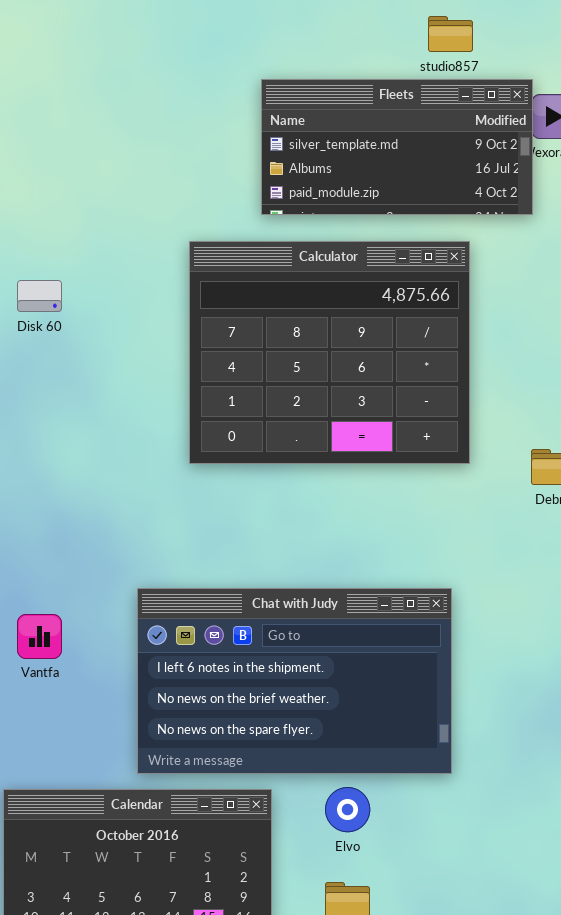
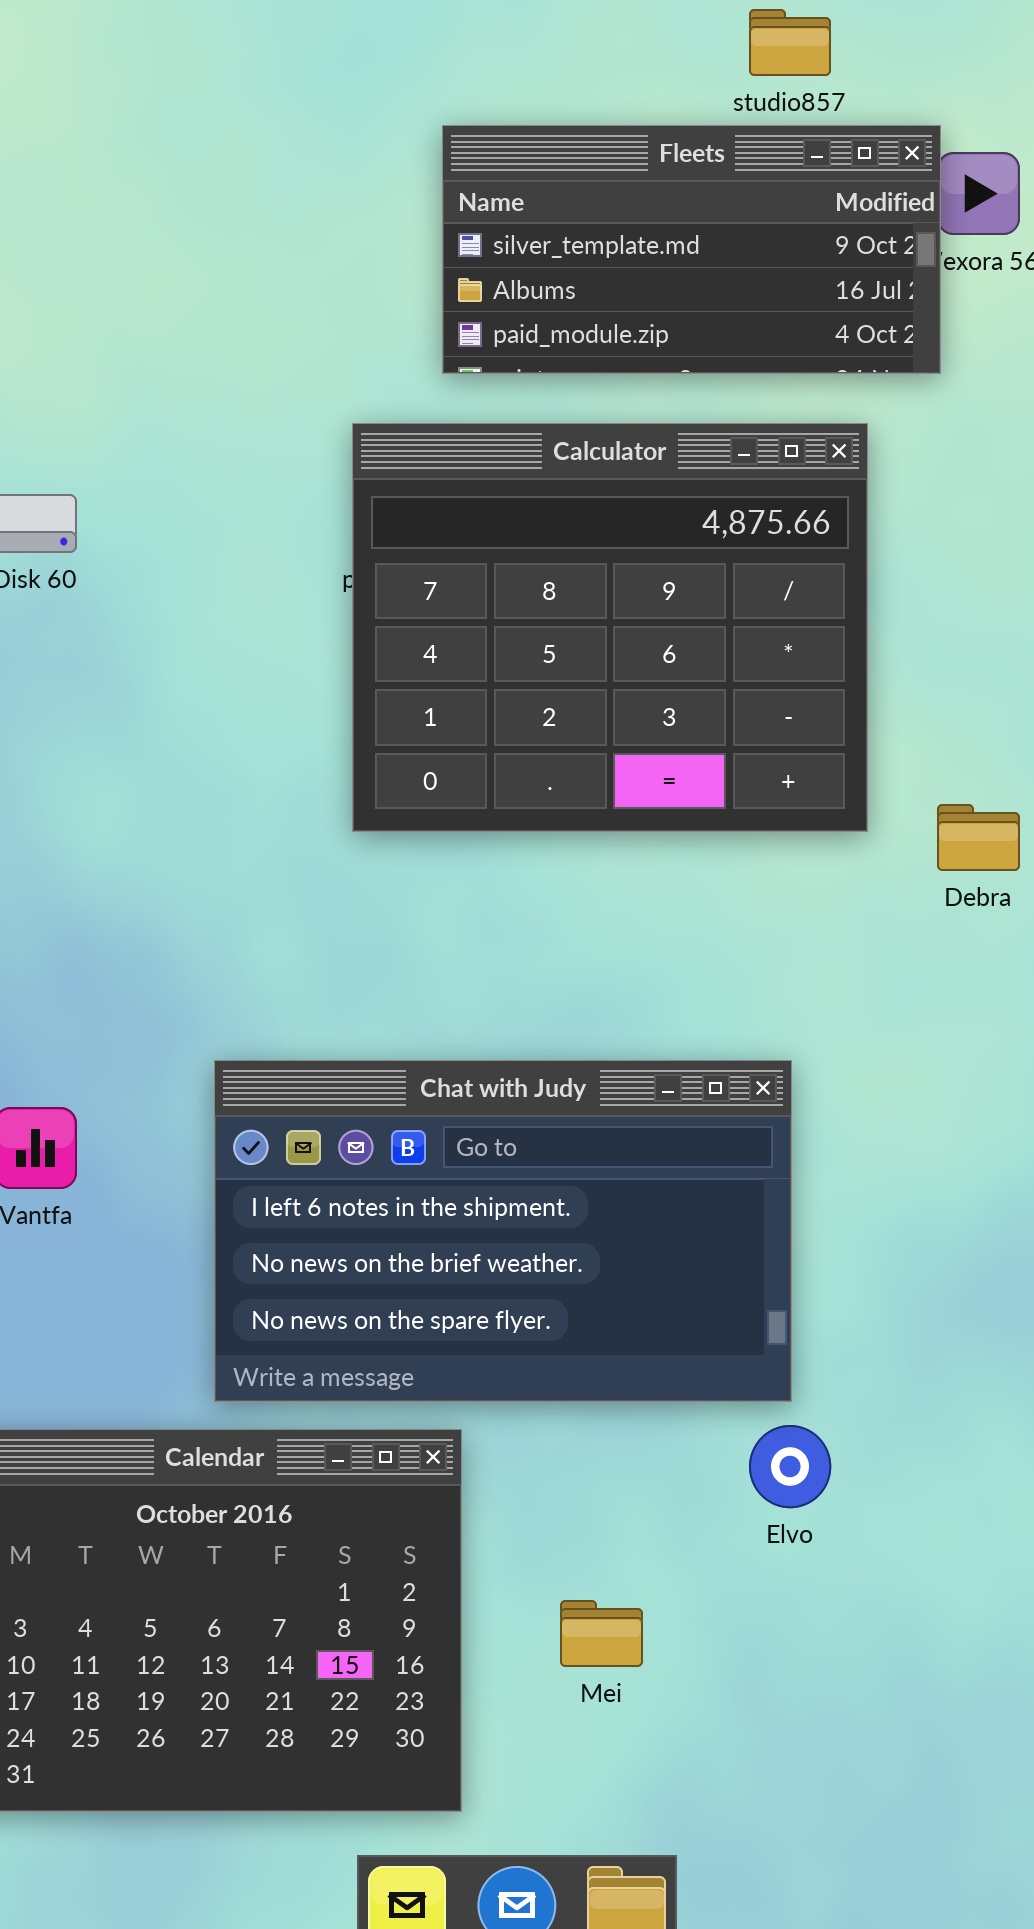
Calculator: [189,241,470,464] -> [352,423,868,832], moved
Elvo: [325,787,370,832] -> [749,1425,831,1508], moved

